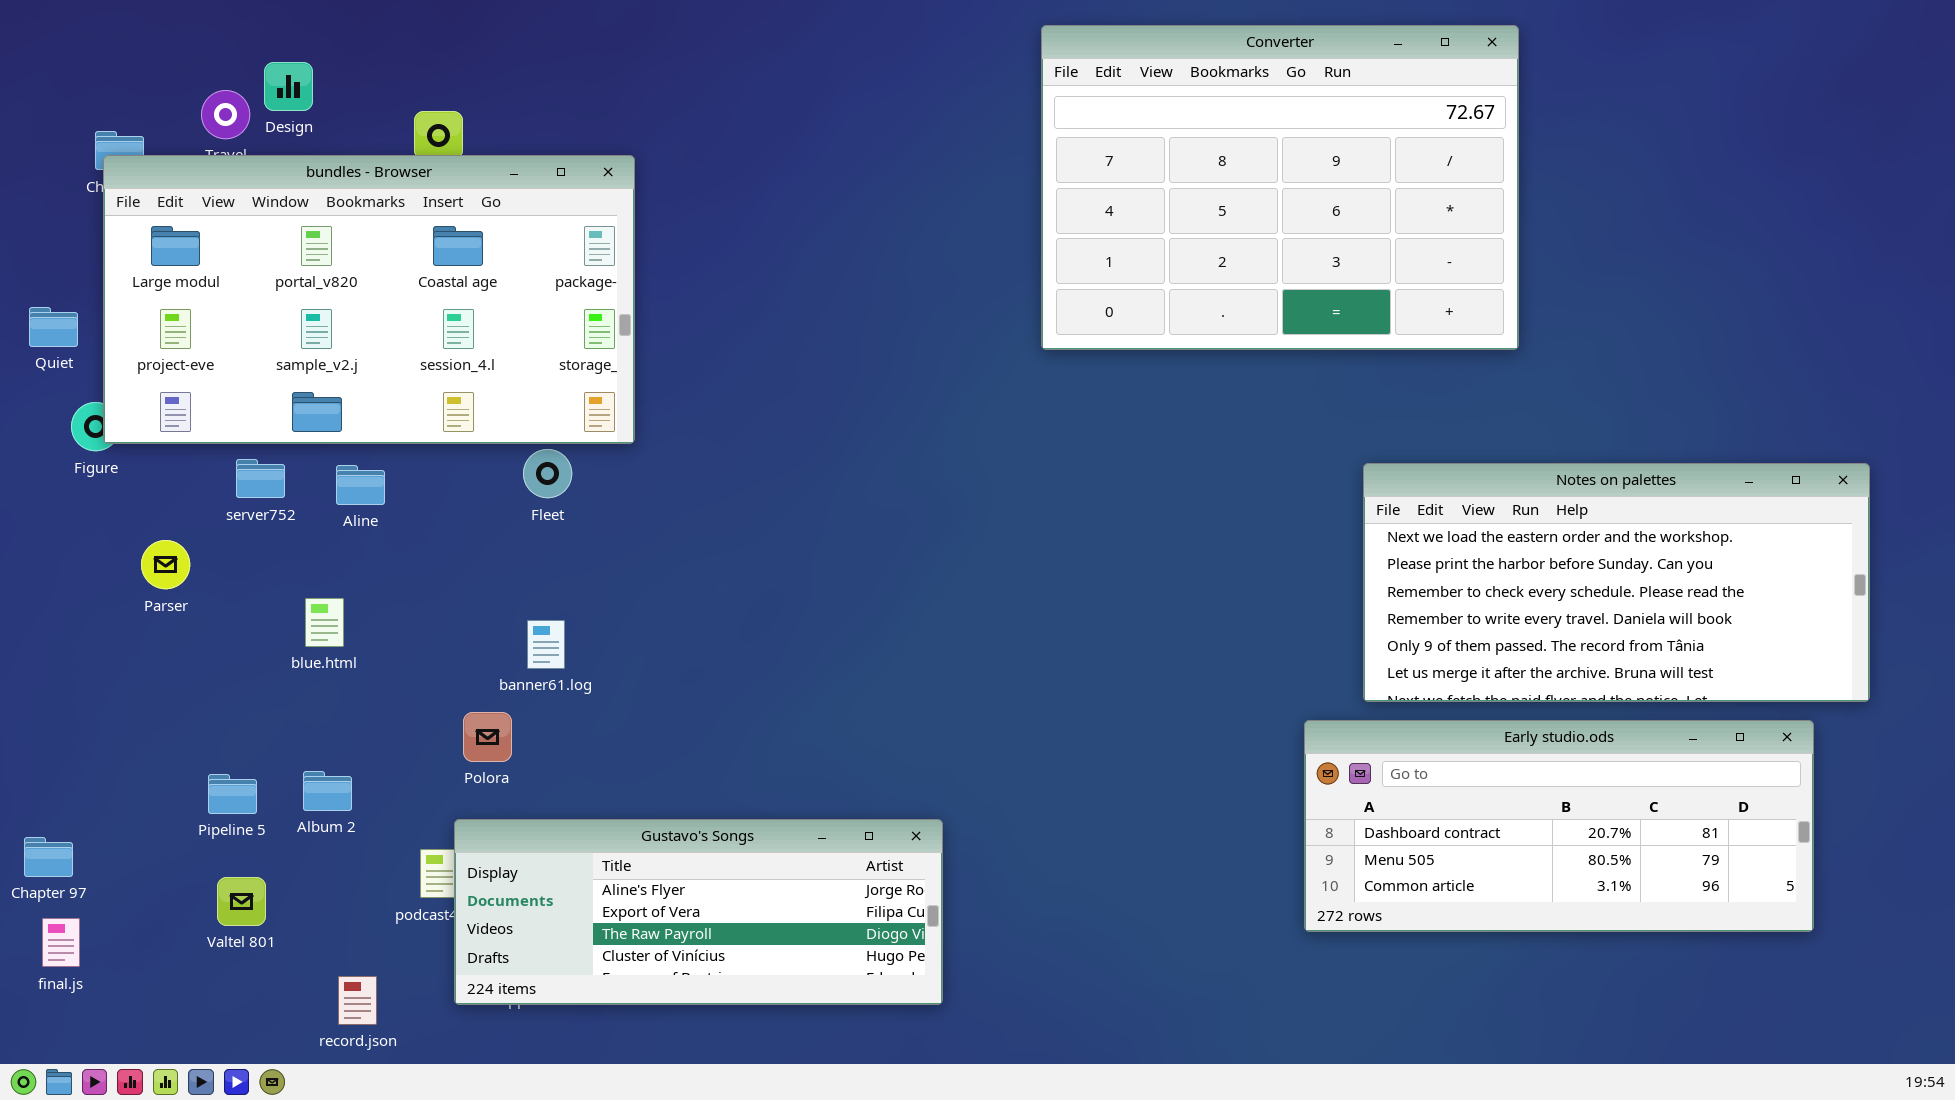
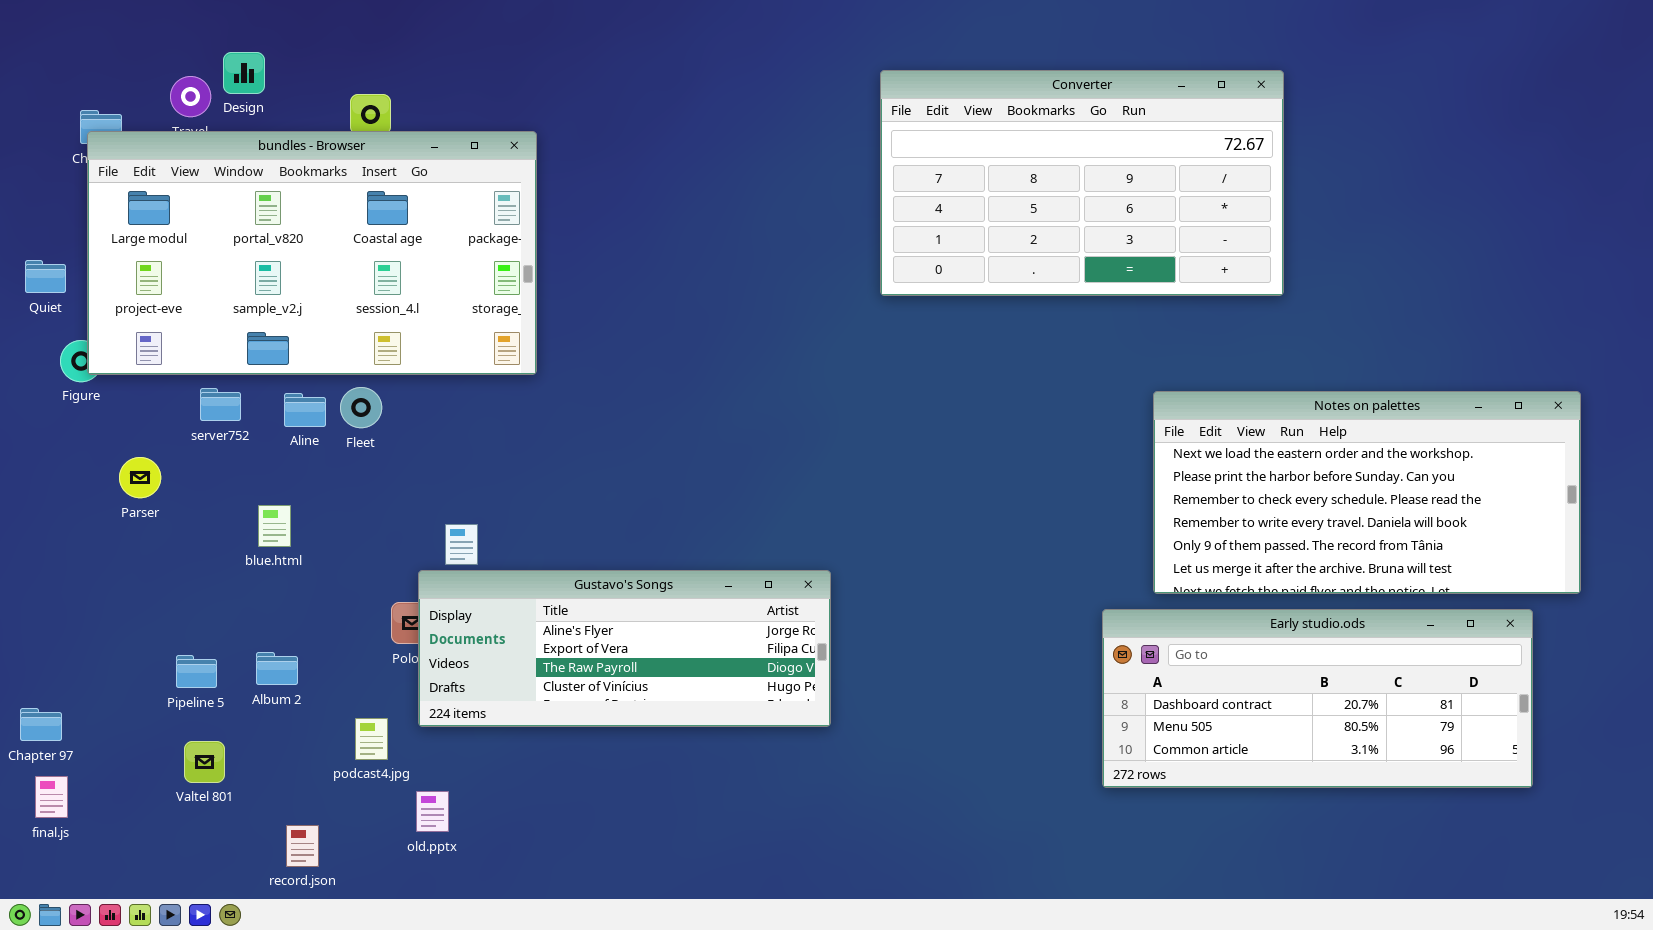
Converter: [1041,25,1519,350] -> [880,70,1284,296], resized
Fleet: [523,449,572,498] -> [340,387,382,428], moved
Gustavo's Songs: [454,819,943,1005] -> [418,570,831,727], moved

